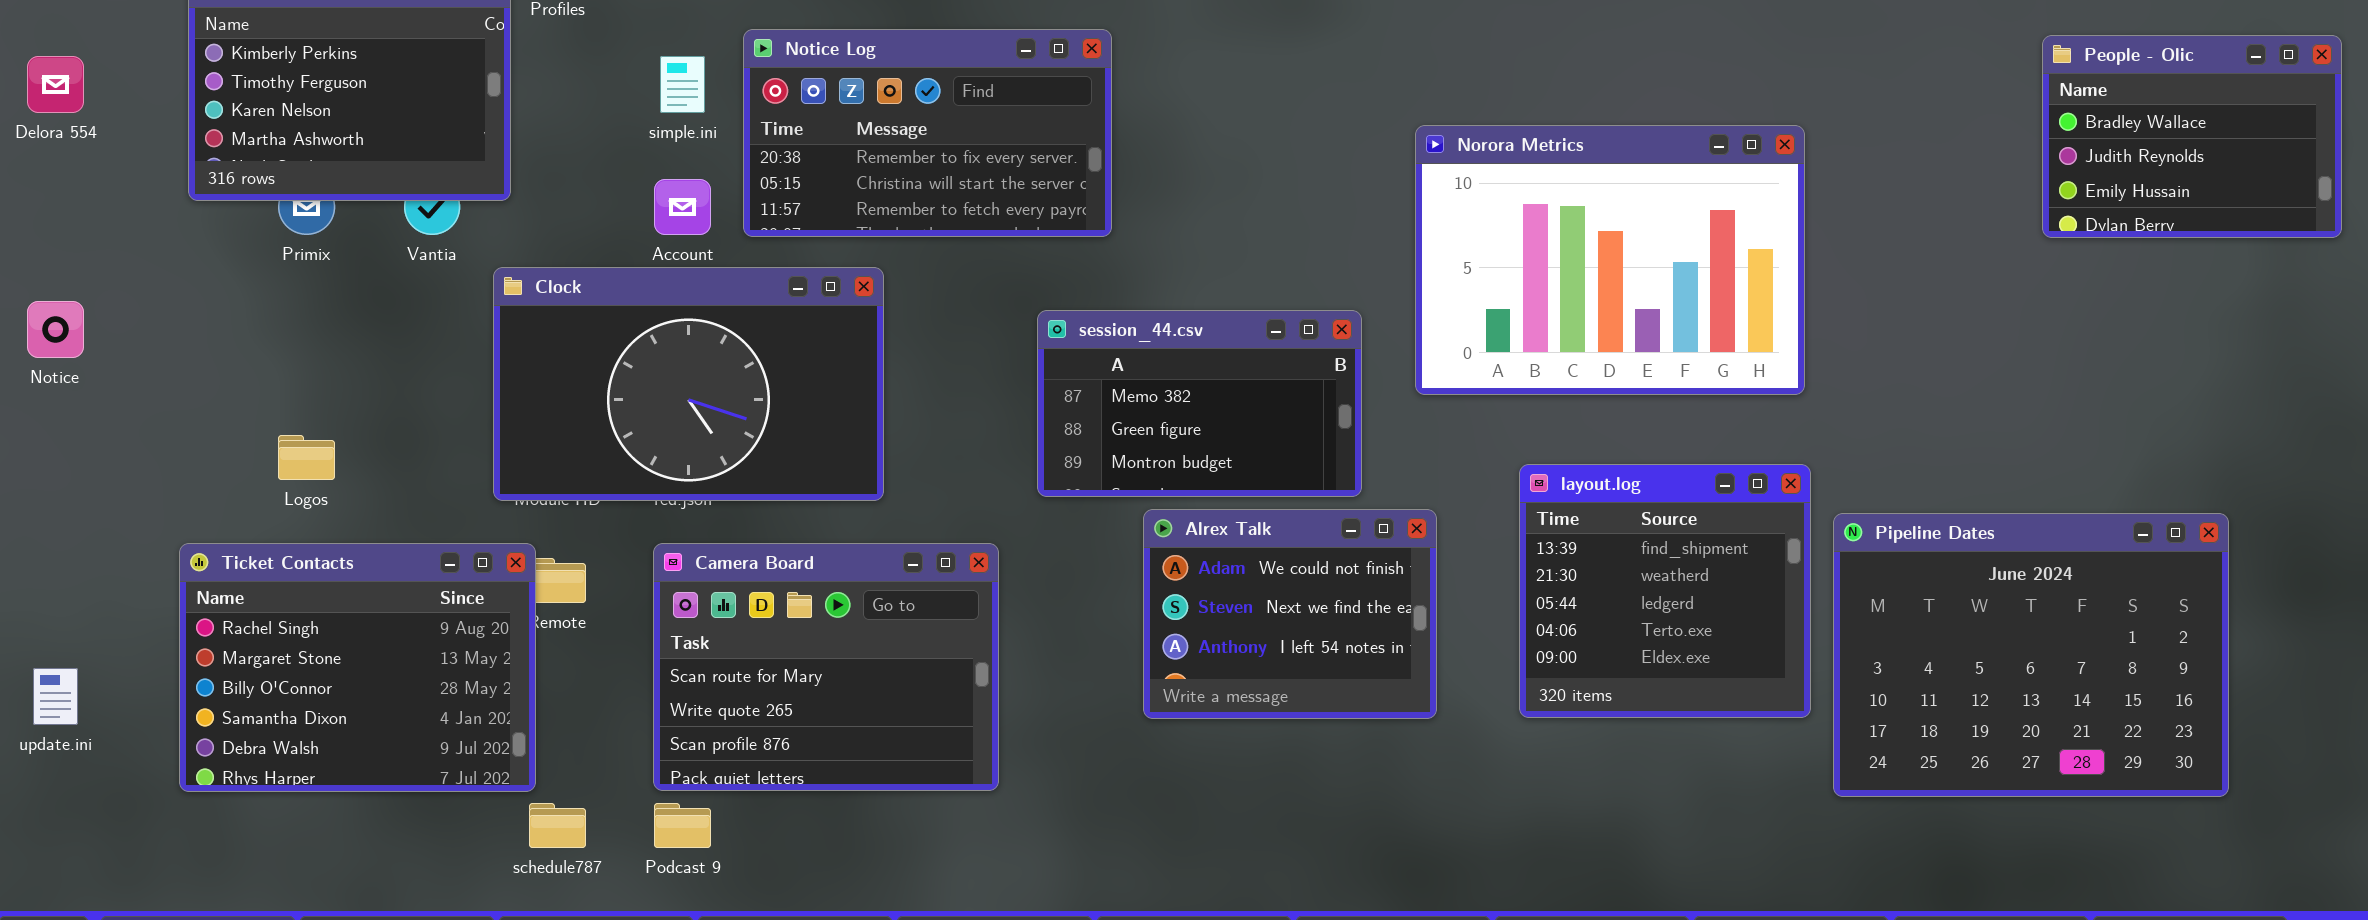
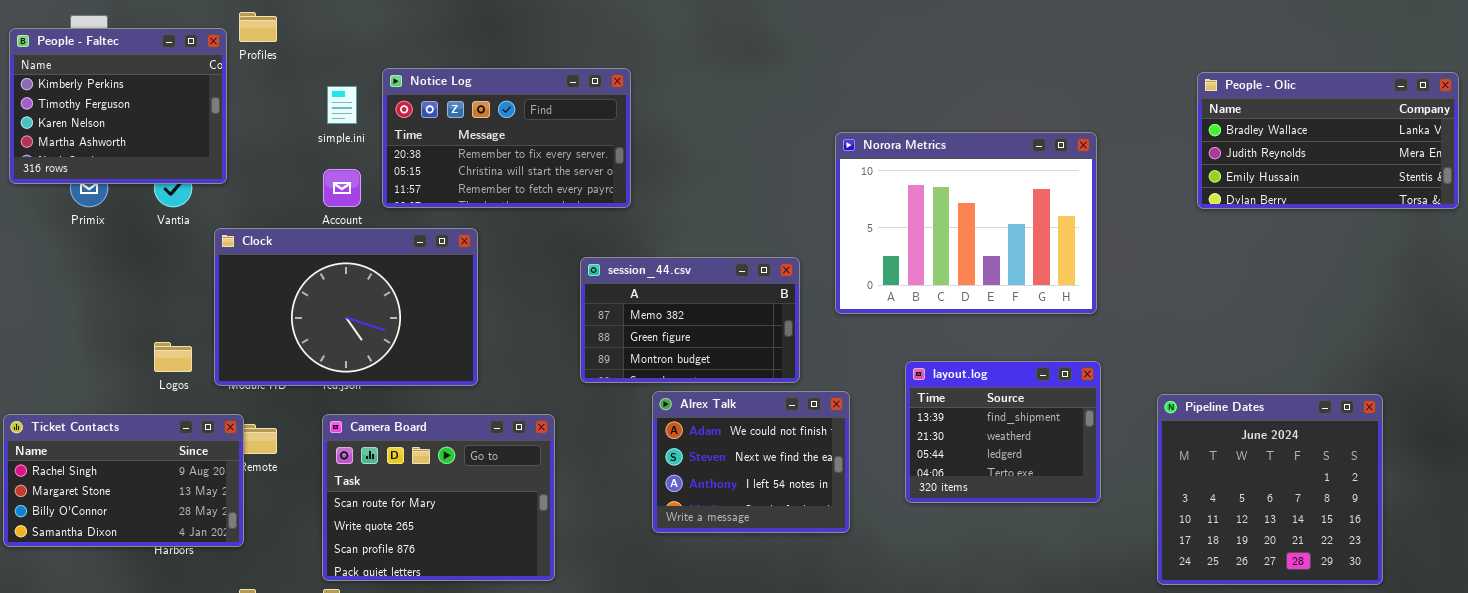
People - Olic: [2042,35,2342,238] -> [1197,72,1459,209], resized
Logos: [278,435,335,480] -> [154,342,192,372], moved
layout.log: [1519,464,1811,718] -> [905,361,1101,503], resized
Pipeline Dates: [1833,513,2229,797] -> [1157,394,1383,585], resized
Ticket Contacts: [179,543,536,792] -> [3,414,244,547], resized

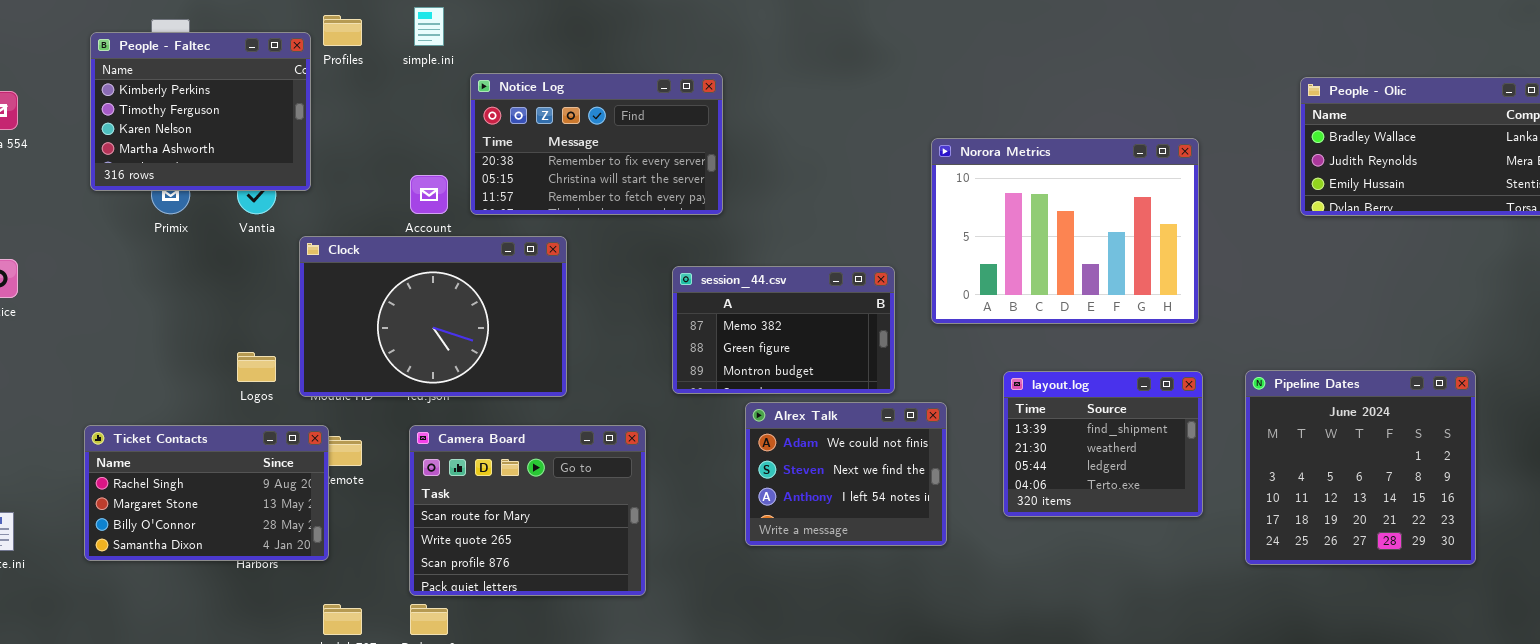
simple.ini: [327,86,357,124] -> [414,7,444,46], moved
Pipeline Dates: [1157,394,1383,585] -> [1245,370,1476,565], moved

